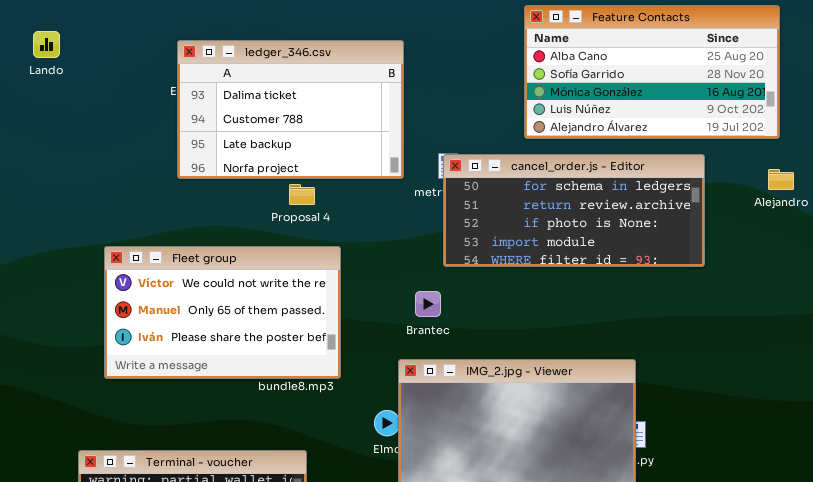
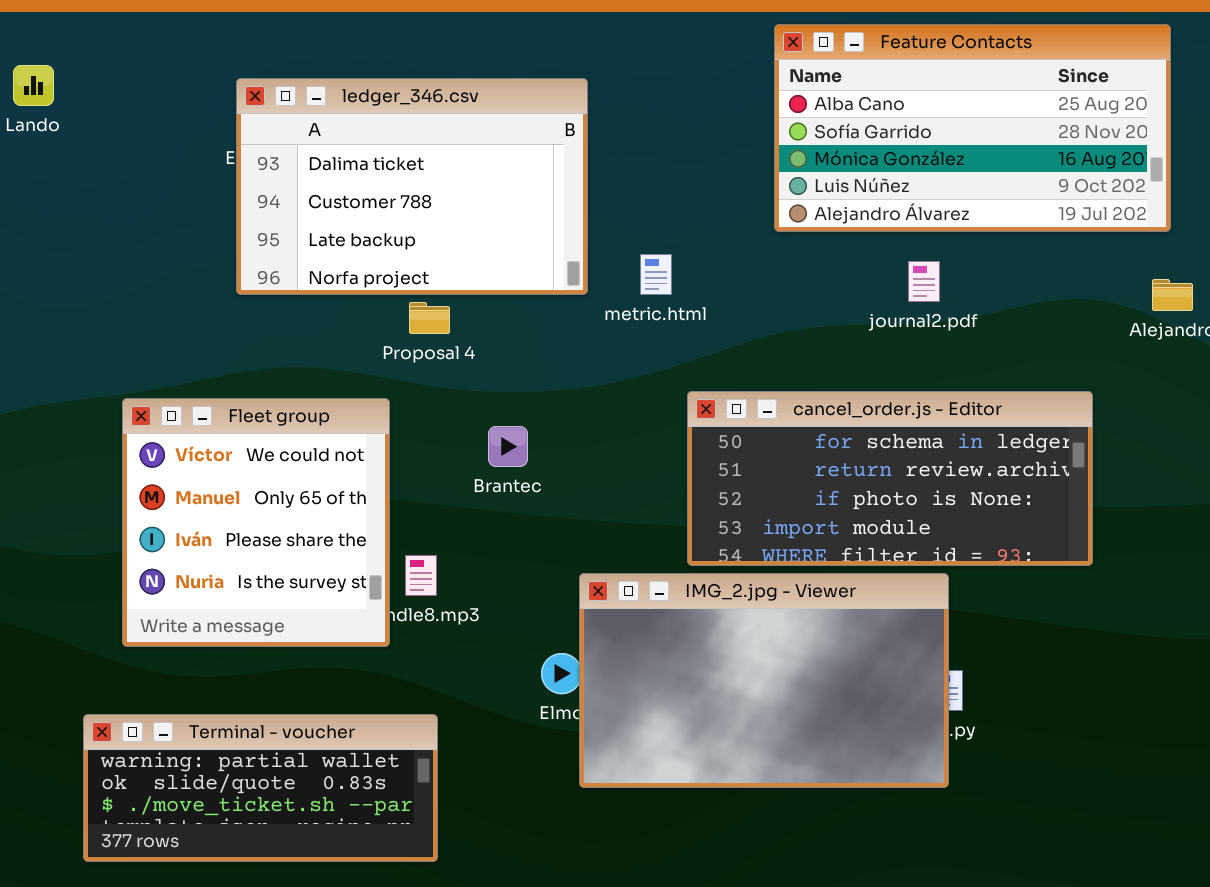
cancel_order.js - Editor: [443,154,705,267] -> [687,391,1093,566], moved
Fleet group: [104,246,341,379] -> [122,398,390,647], resized
Brantec: [415,291,441,317] -> [488,426,528,467], moved

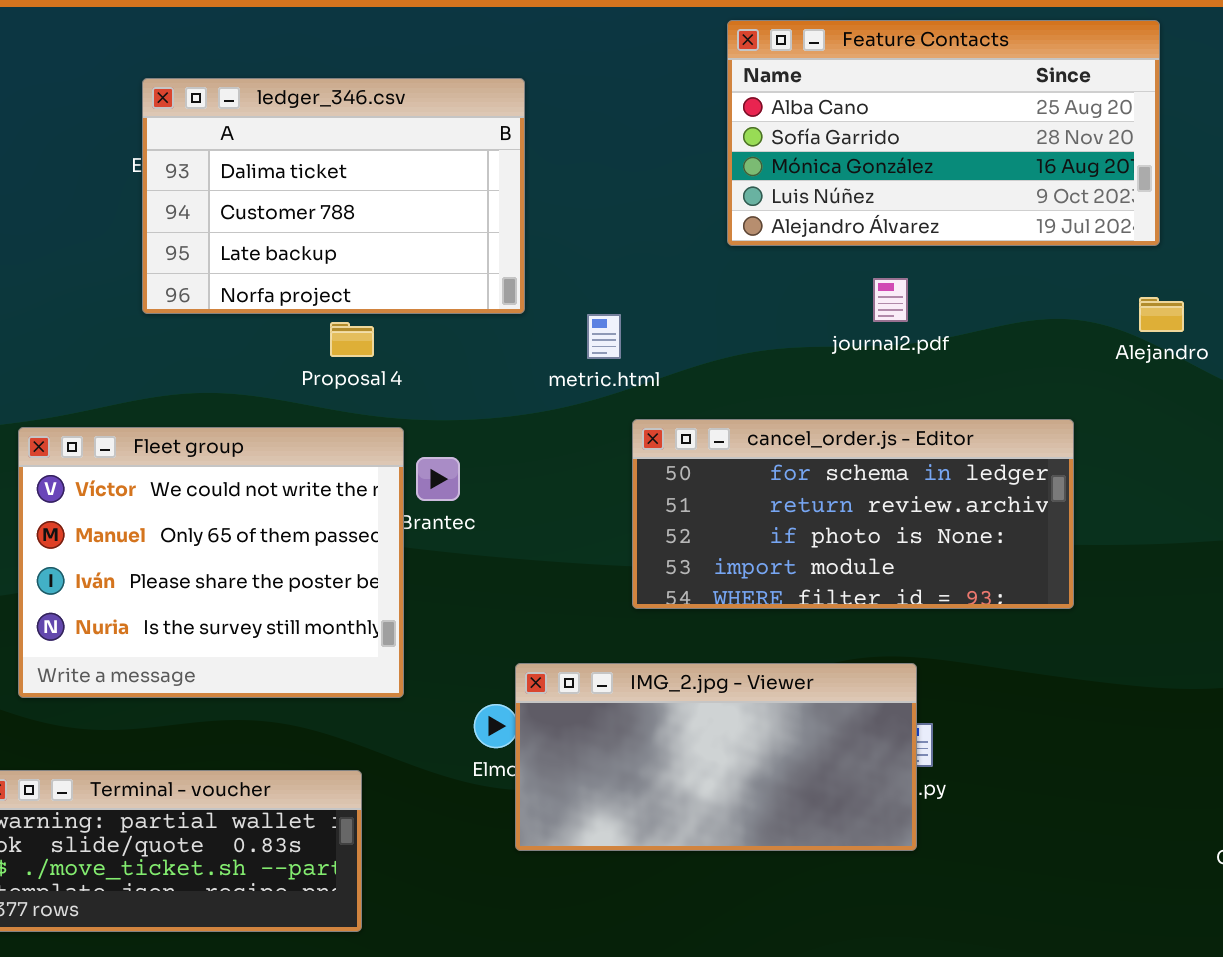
metric.html: [640,254,672,295] -> [587,314,621,359], moved
Fleet group: [122,398,390,647] -> [18,427,404,698], resized
IMG_2.jpg - Viewer: [579,573,949,788] -> [515,663,917,851], resized

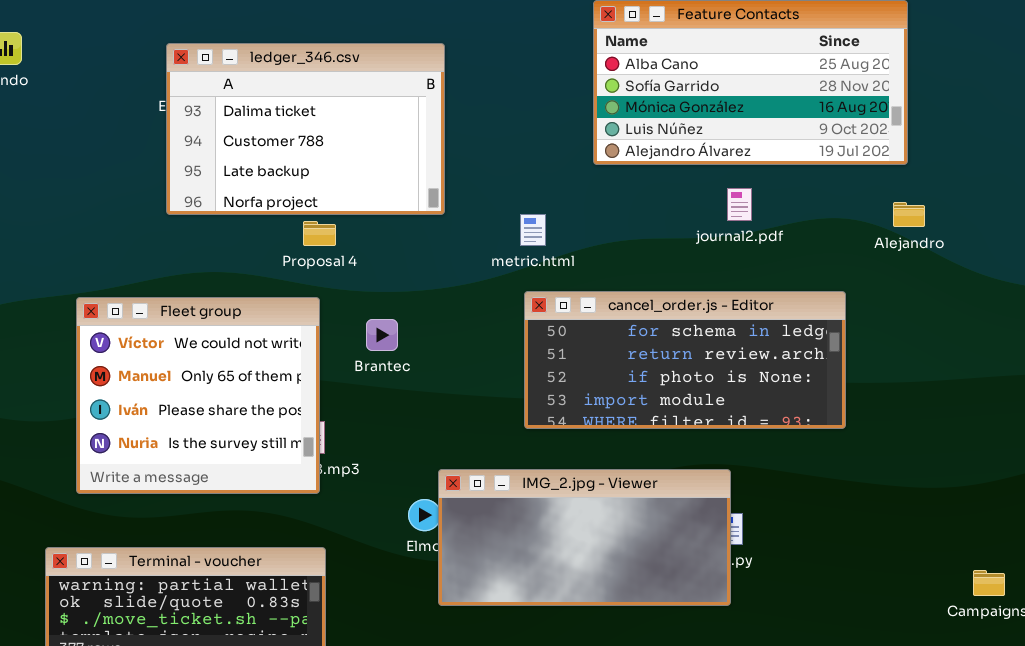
journal2.pdf: [873,278,908,322] -> [727,188,752,221], moved
metric.html: [587,314,621,359] -> [520,214,546,246], moved
Fleet group: [18,427,404,698] -> [76,297,320,494], resized

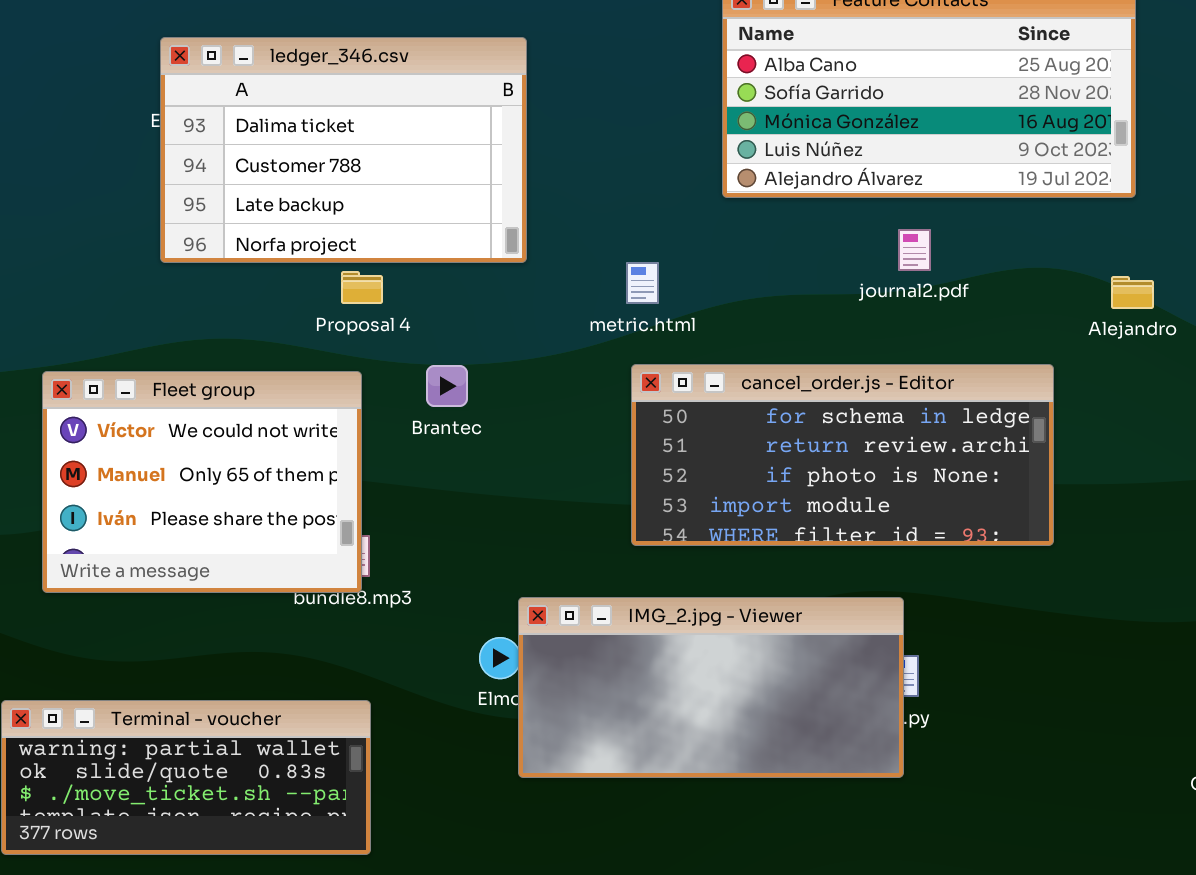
Alejandro: [893,202,925,227] -> [1111,276,1154,309], moved
Fleet group: [76,297,320,494] -> [42,371,362,593], resized
Brantec: [366,319,398,351] -> [426,365,468,407], moved

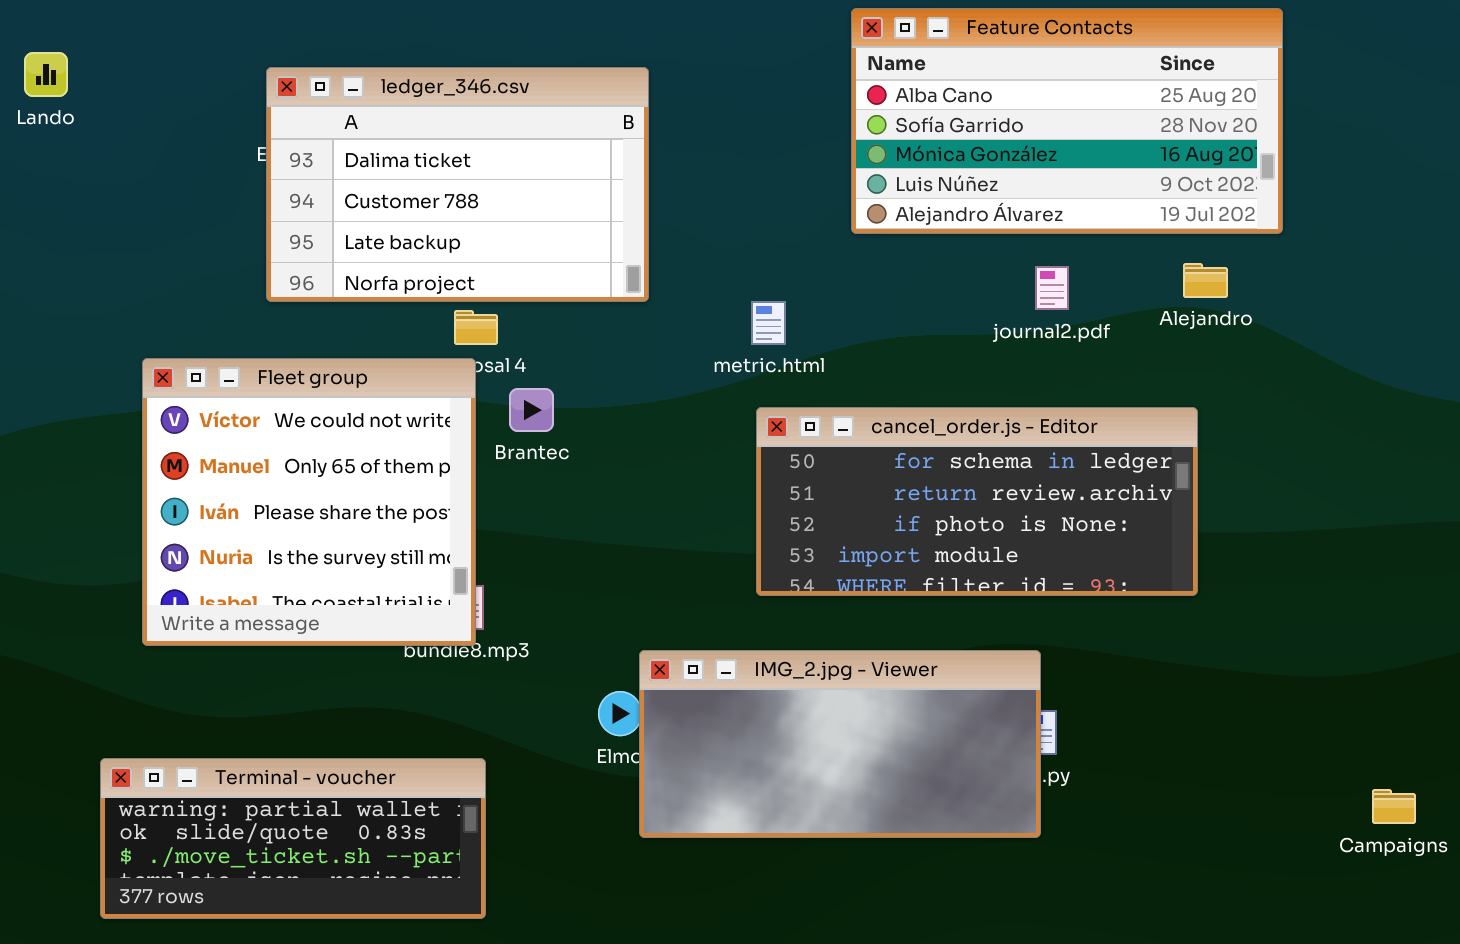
Alejandro: [1111,276,1154,309] -> [1183,263,1228,298], moved
Brantec: [426,365,468,407] -> [509,388,554,432], moved
Fleet group: [42,371,362,593] -> [142,358,476,646], resized

